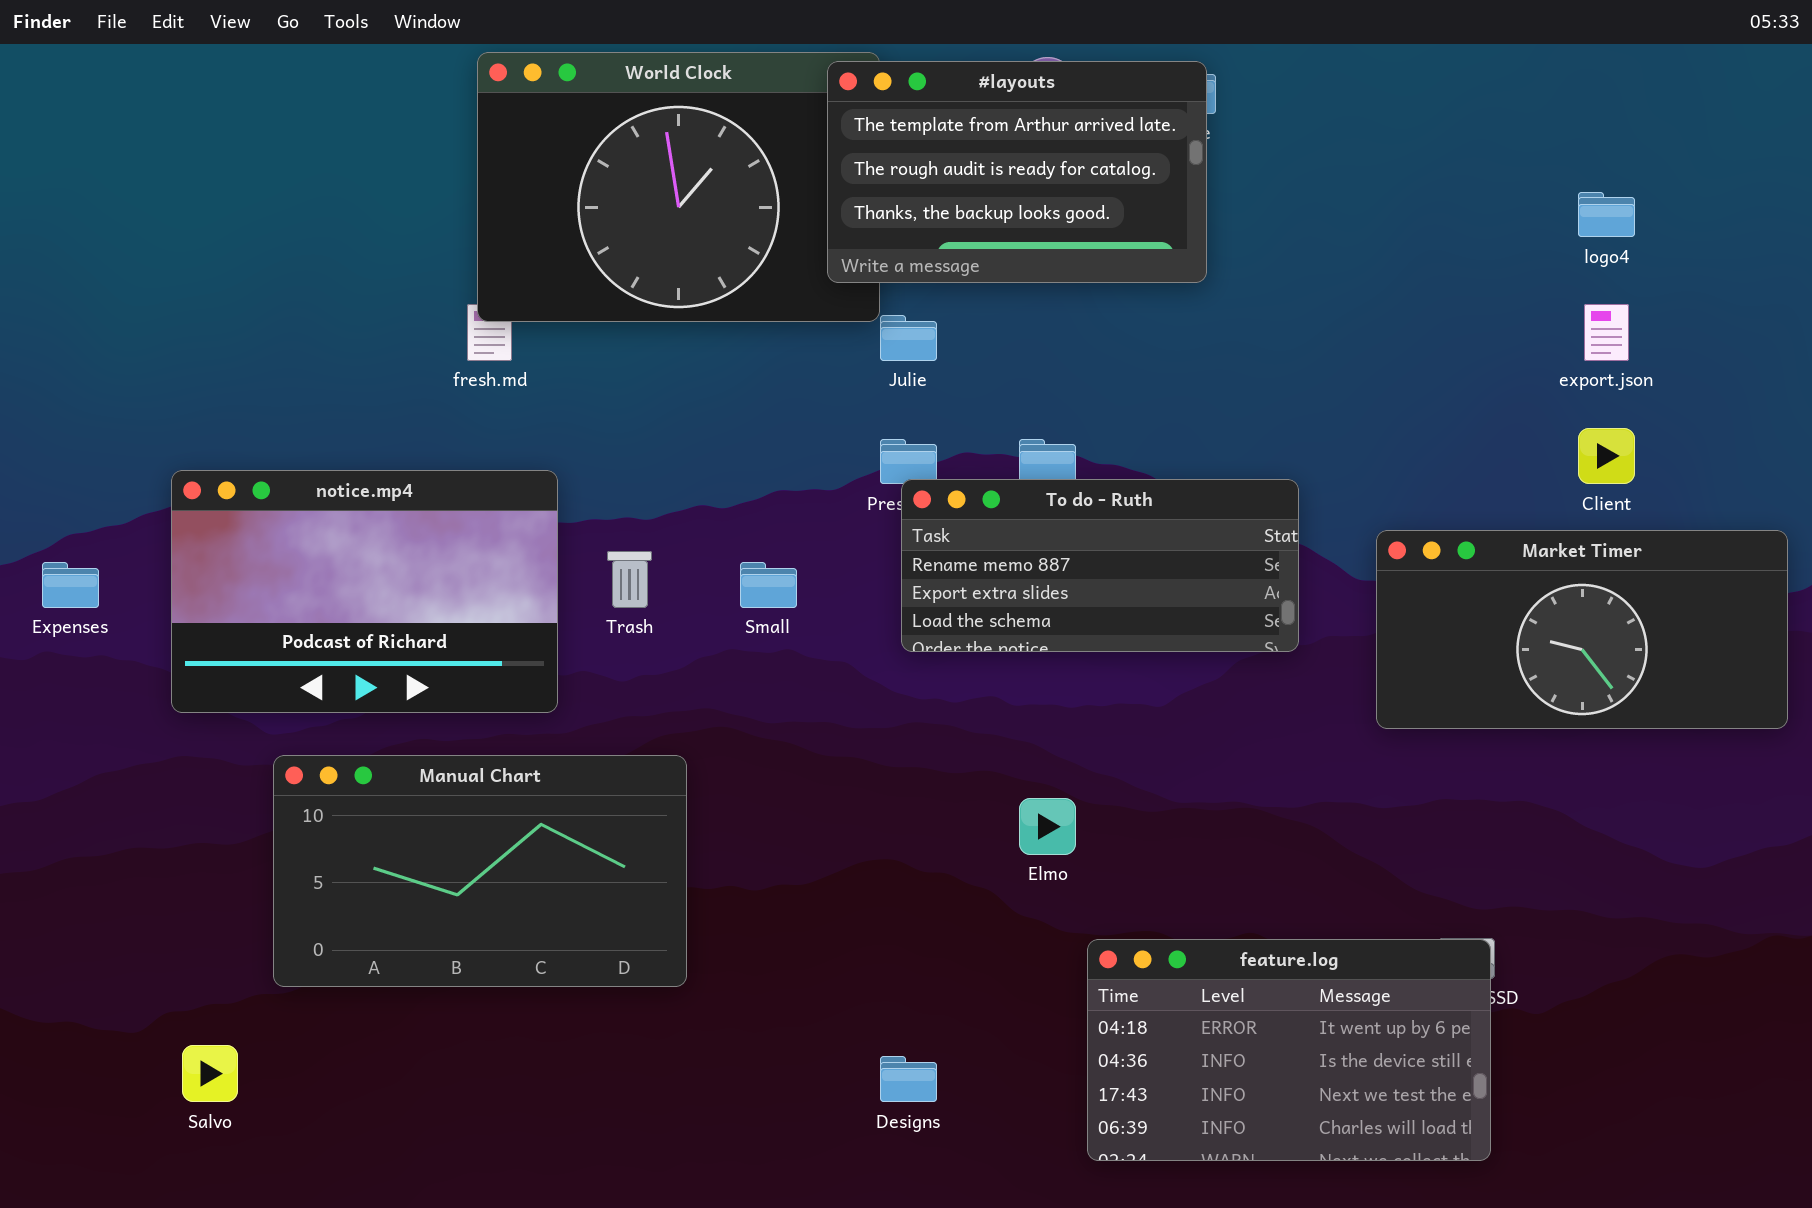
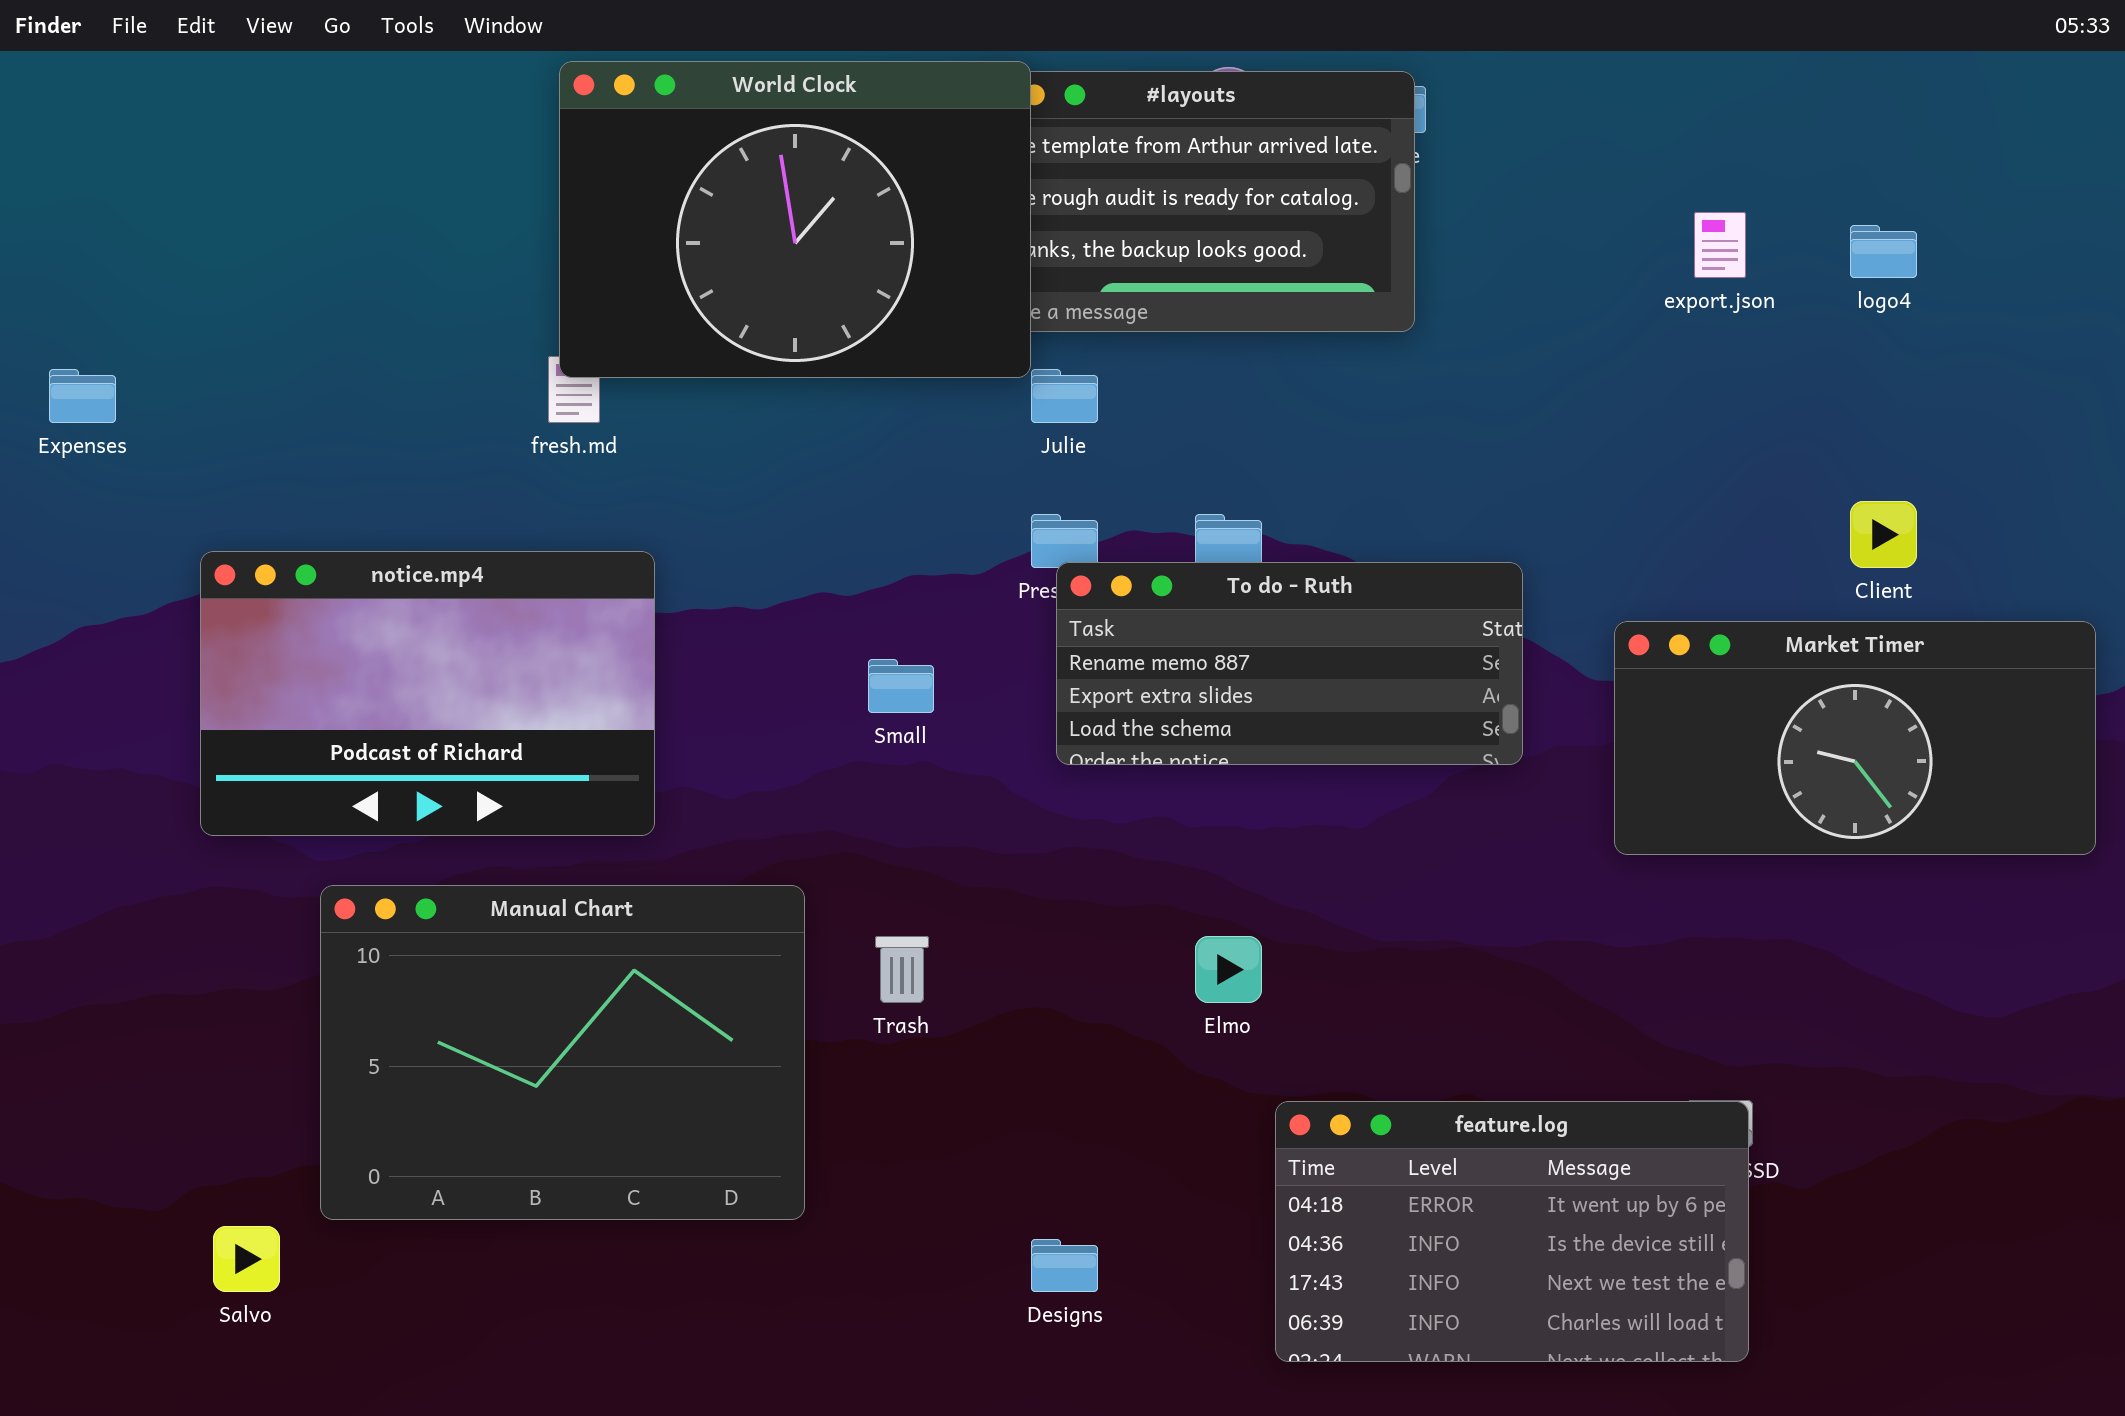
World Clock: [477,52,880,322] -> [559,61,1031,378], raised
export.json: [1584,304,1629,361] -> [1694,212,1746,278], moved
Trash: [607,551,652,608] -> [875,936,929,1003], moved
Expenses: [42,562,99,608] -> [49,369,116,423], moved
Manual Chart: [273,755,687,987] -> [320,885,805,1220], resized

